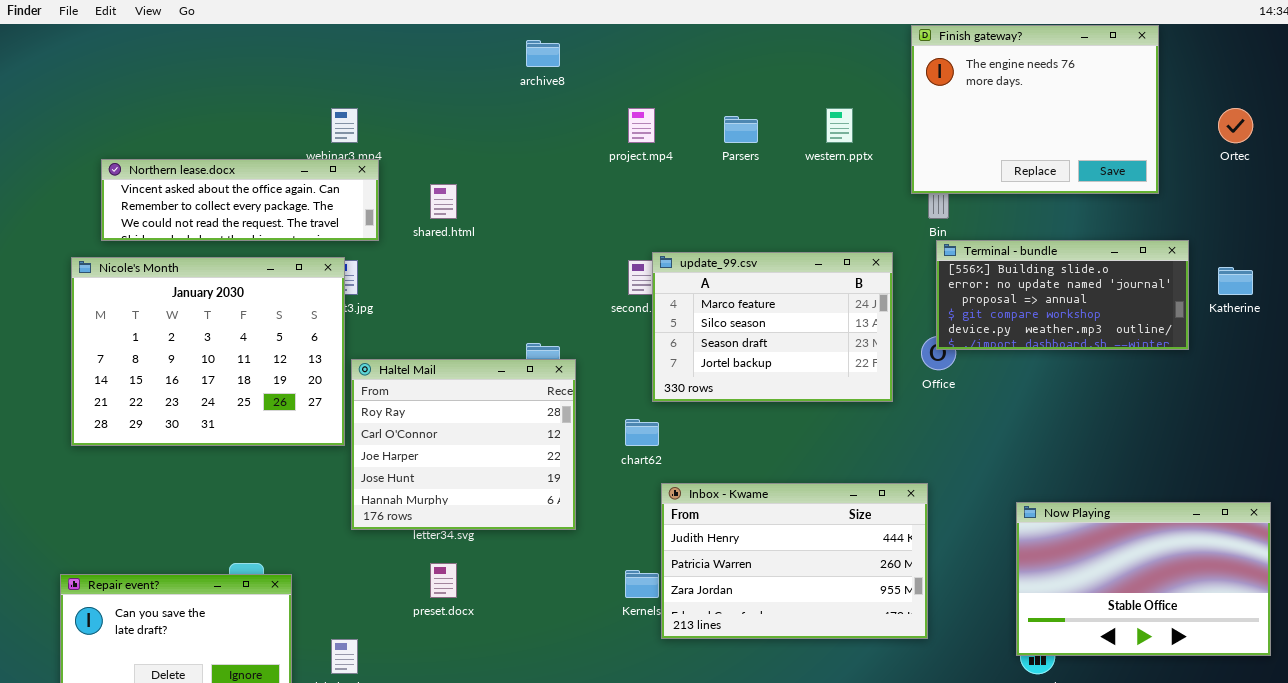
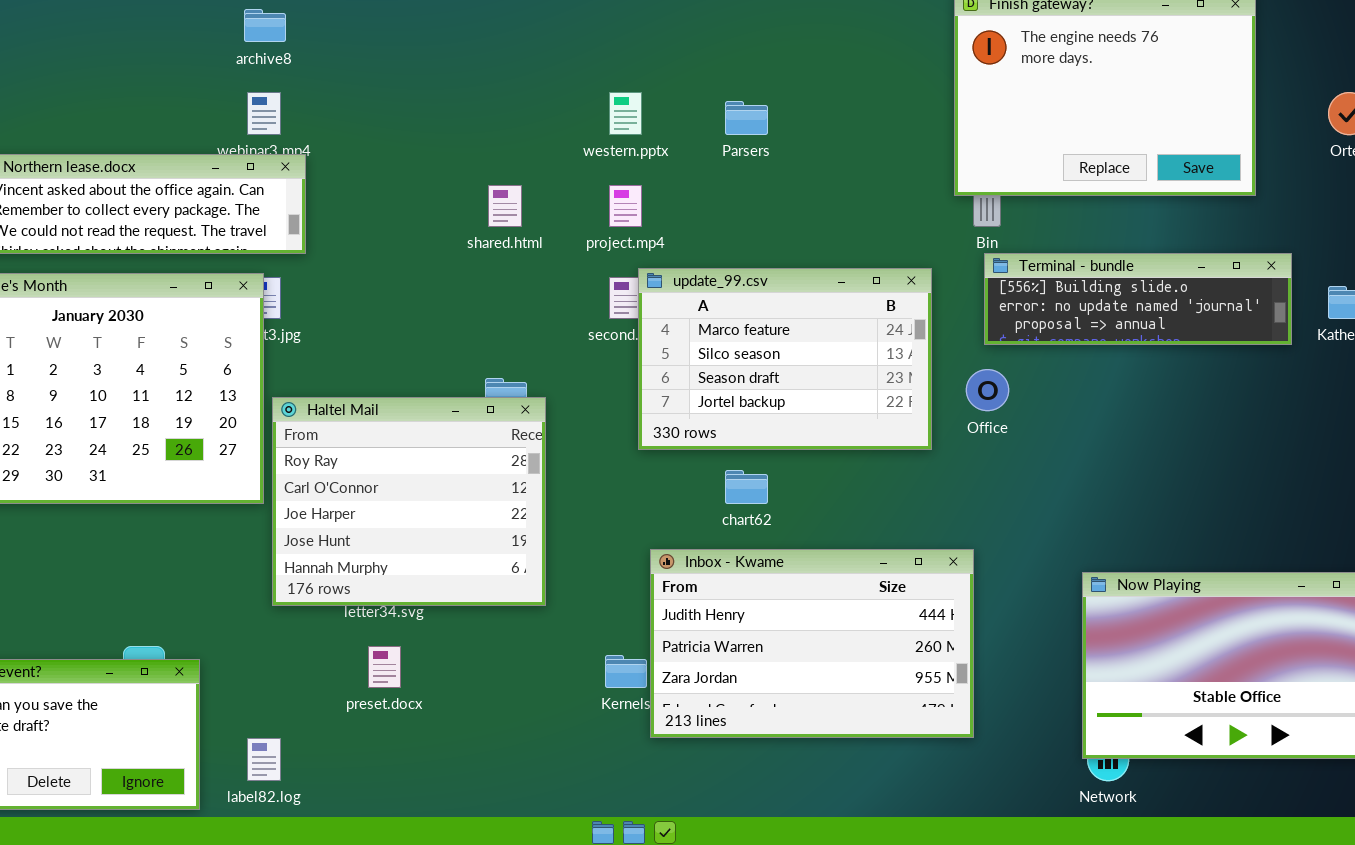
archive8: [526,40,560,67] -> [244,9,286,42], moved
project.mp4: [628,108,655,143] -> [609,185,642,227], moved
western.pptx: [826,108,853,143] -> [609,92,642,135], moved
shared.html: [430,184,457,219] -> [488,185,522,227], moved
Terminal - bundle: [936,240,1189,350] -> [984,253,1292,345], resized
chart62: [625,419,659,446] -> [725,470,768,504], moved

